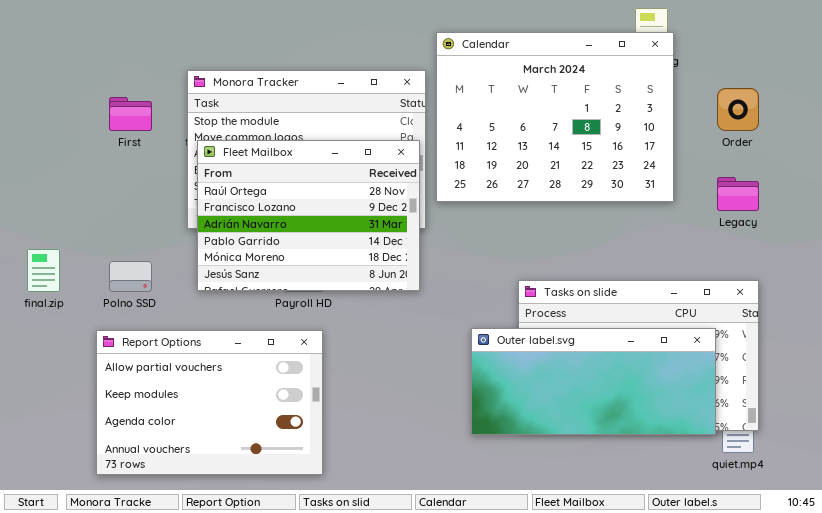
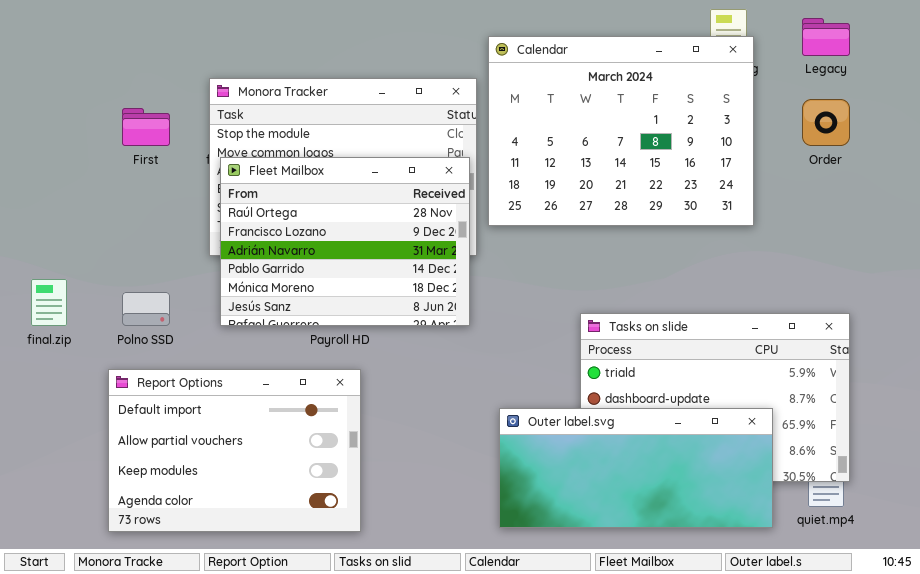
Legacy: [717,177,759,211] -> [802,18,850,56], moved
Outer label.svg: [471,328,716,435] -> [499,408,773,528], moved
Report Options: [96,330,323,475] -> [108,369,361,532], scrolled up 1 row

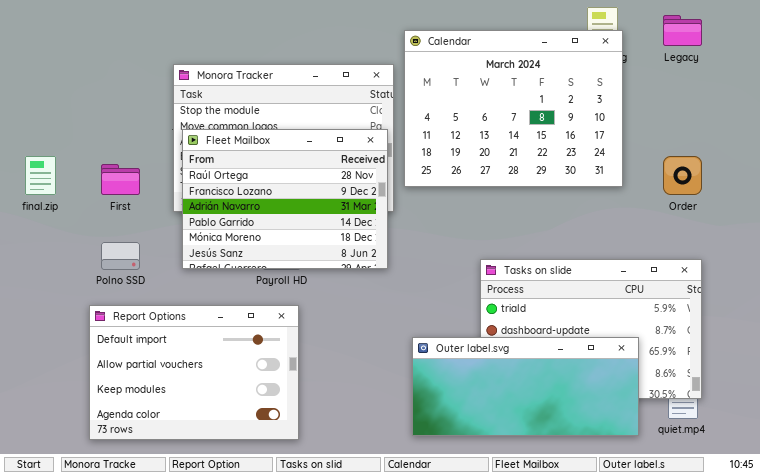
Order: [802,99,850,146] -> [663,156,702,195], moved
First: [122,108,170,146] -> [101,164,140,195], moved
final.zip: [31,279,67,326] -> [25,156,56,195], moved

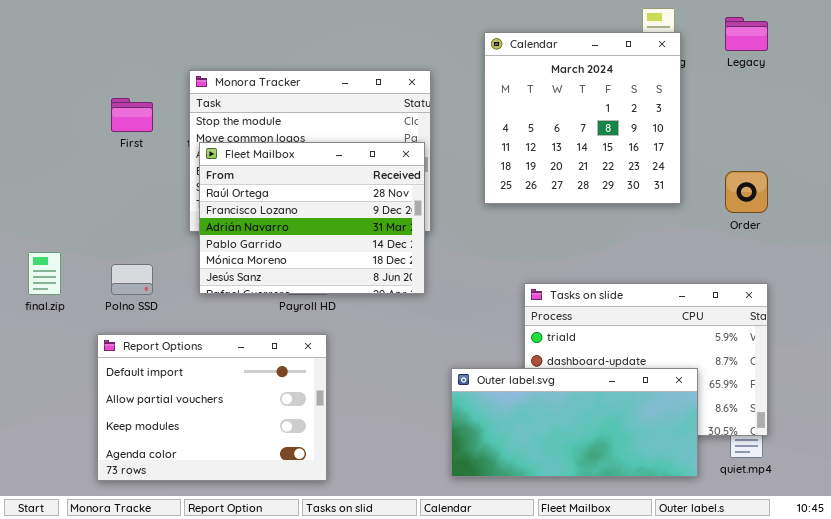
Calendar: [404,30,623,187] -> [484,32,681,204], resized
final.zip: [25,156,56,195] -> [28,252,61,295], moved
First: [101,164,140,195] -> [111,98,153,132], moved

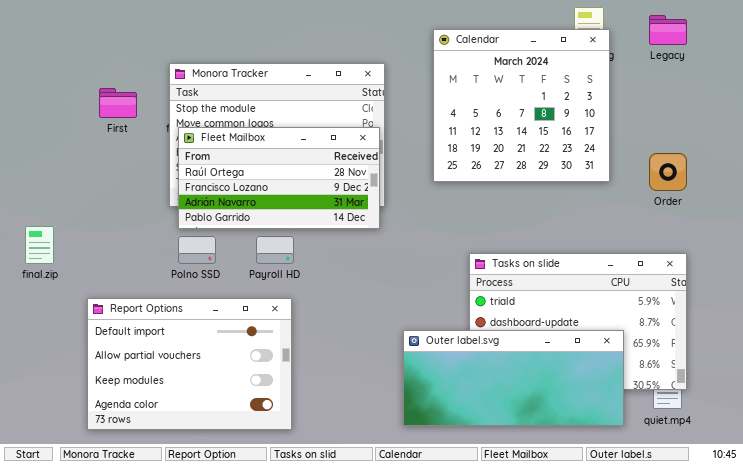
Fleet Mailbox: [199,142,425,294] -> [178,127,380,229], resized
Polno SSD: [111,264,153,295] -> [178,236,216,264], moved

